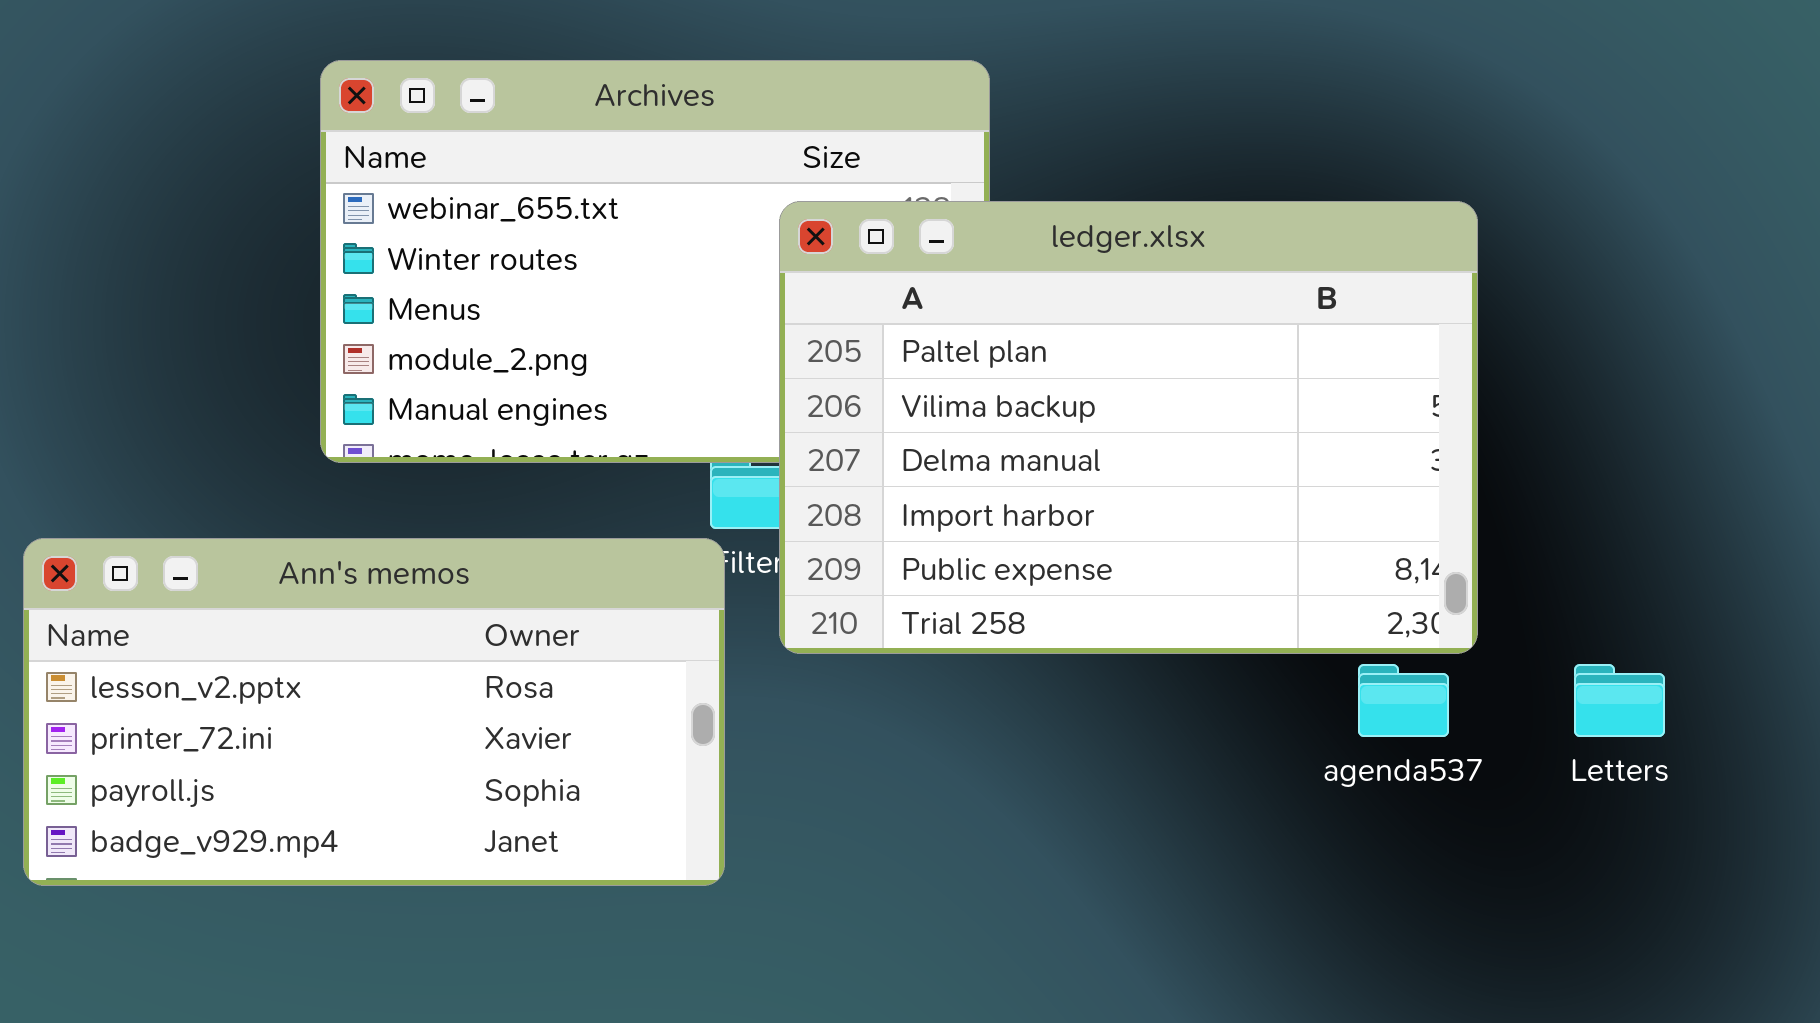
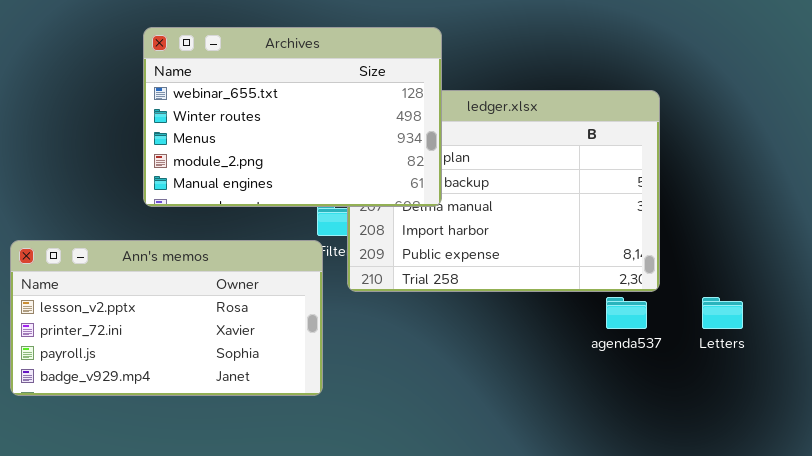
Archives: [320,60,990,463] -> [143,27,442,207], raised

